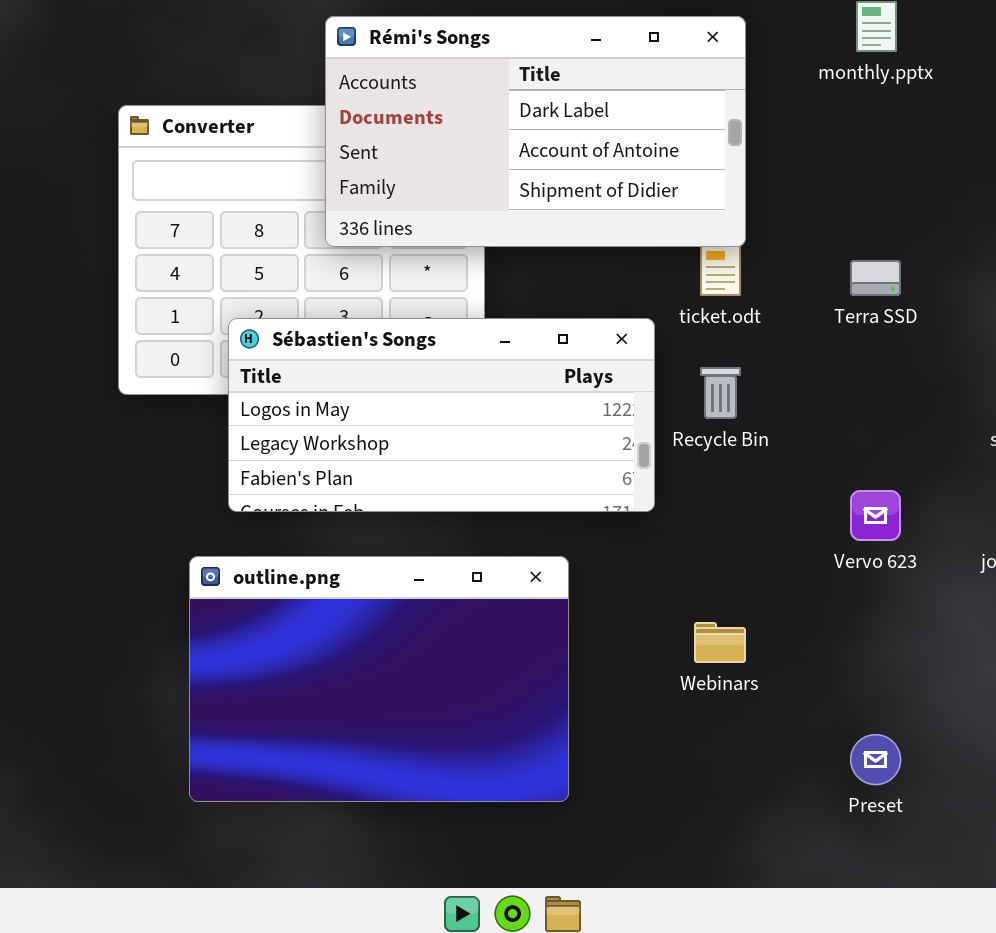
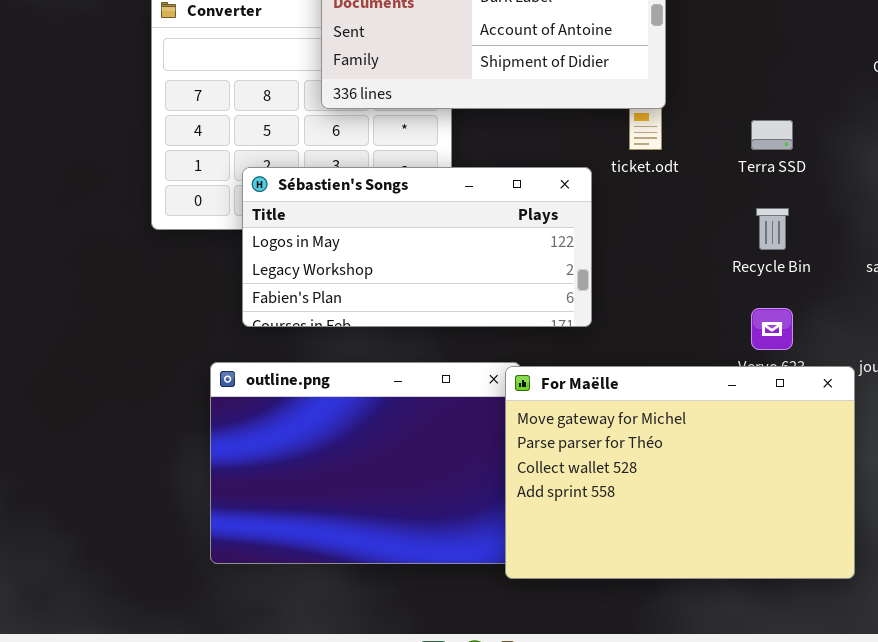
Recycle Bin: [700,367,741,419] -> [756,208,789,250], moved
For Maëlle: none -> [505,366,855,579], opened

